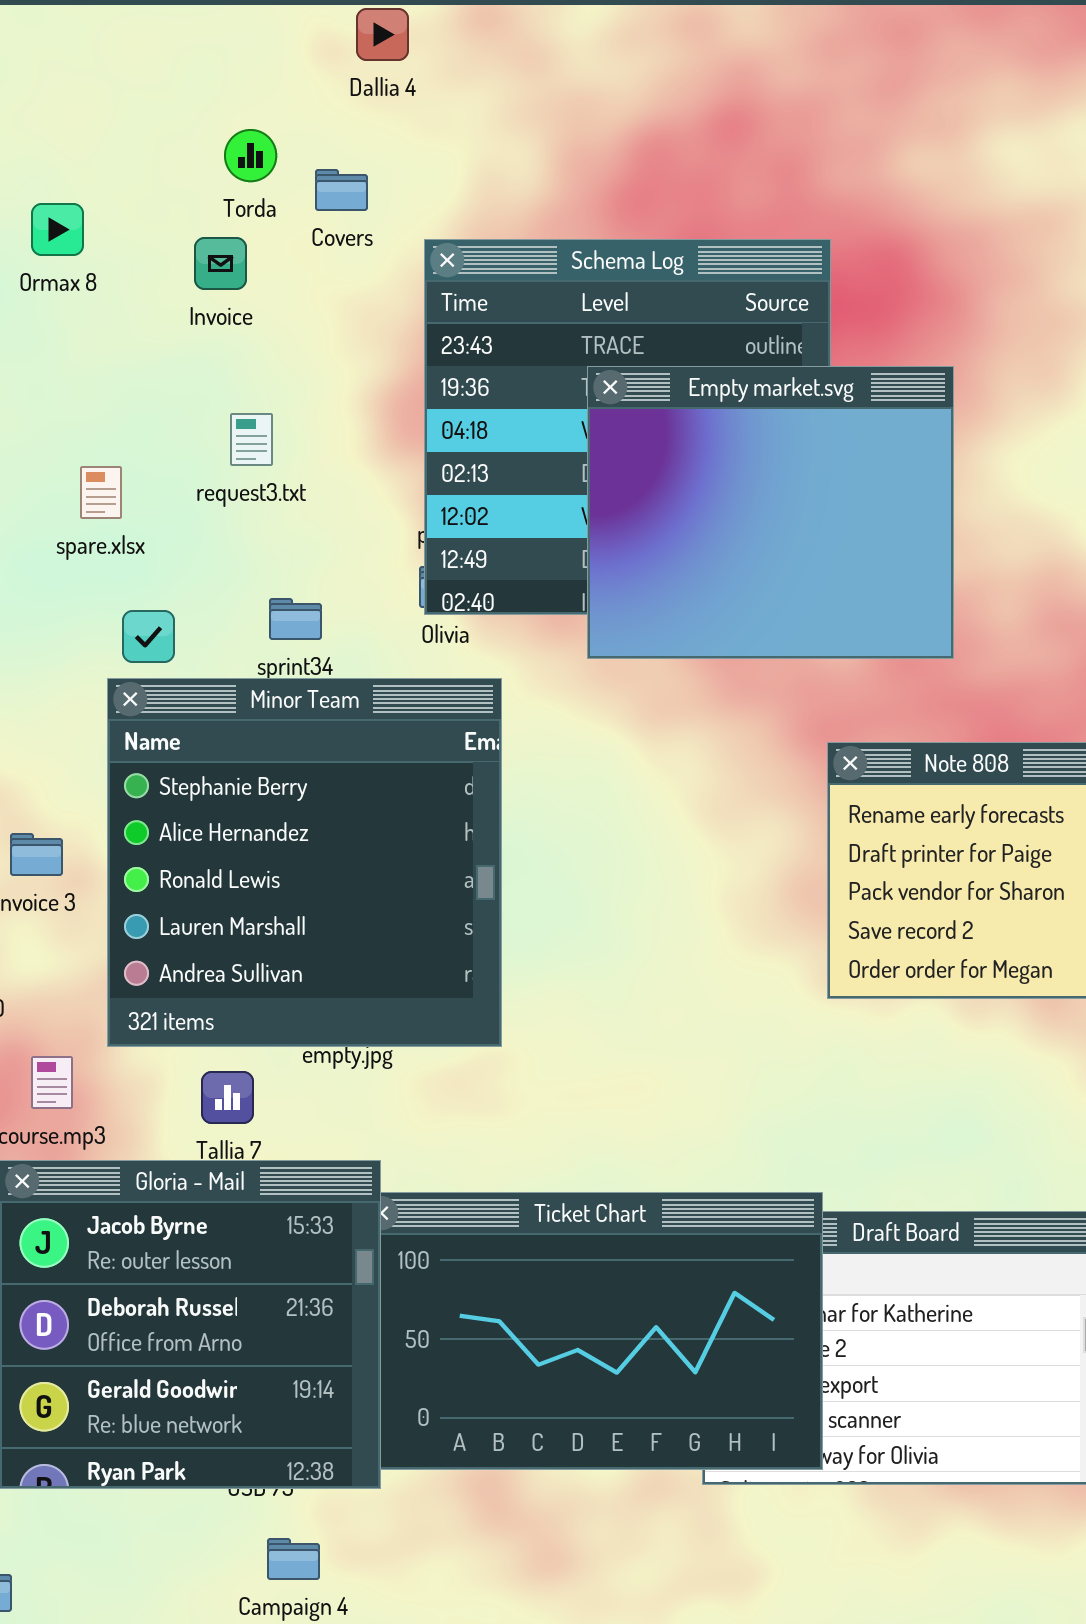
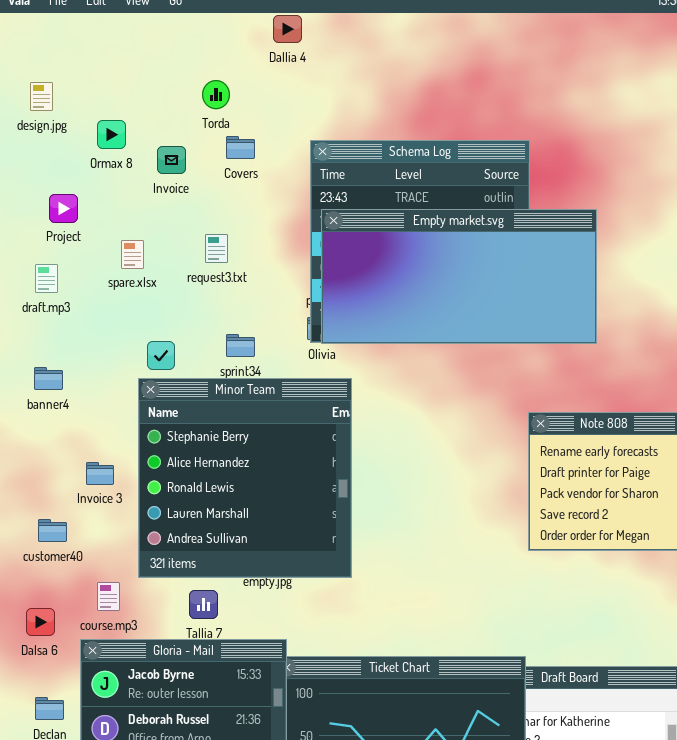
Covers: [315,169,368,211] -> [226,136,255,159], moved
Invoice: [194,237,247,290] -> [157,146,186,174], moved
Empty market.svg: [587,366,954,659] -> [321,209,597,344], resized
spare.xlsx: [80,466,122,519] -> [121,240,144,269], moved

